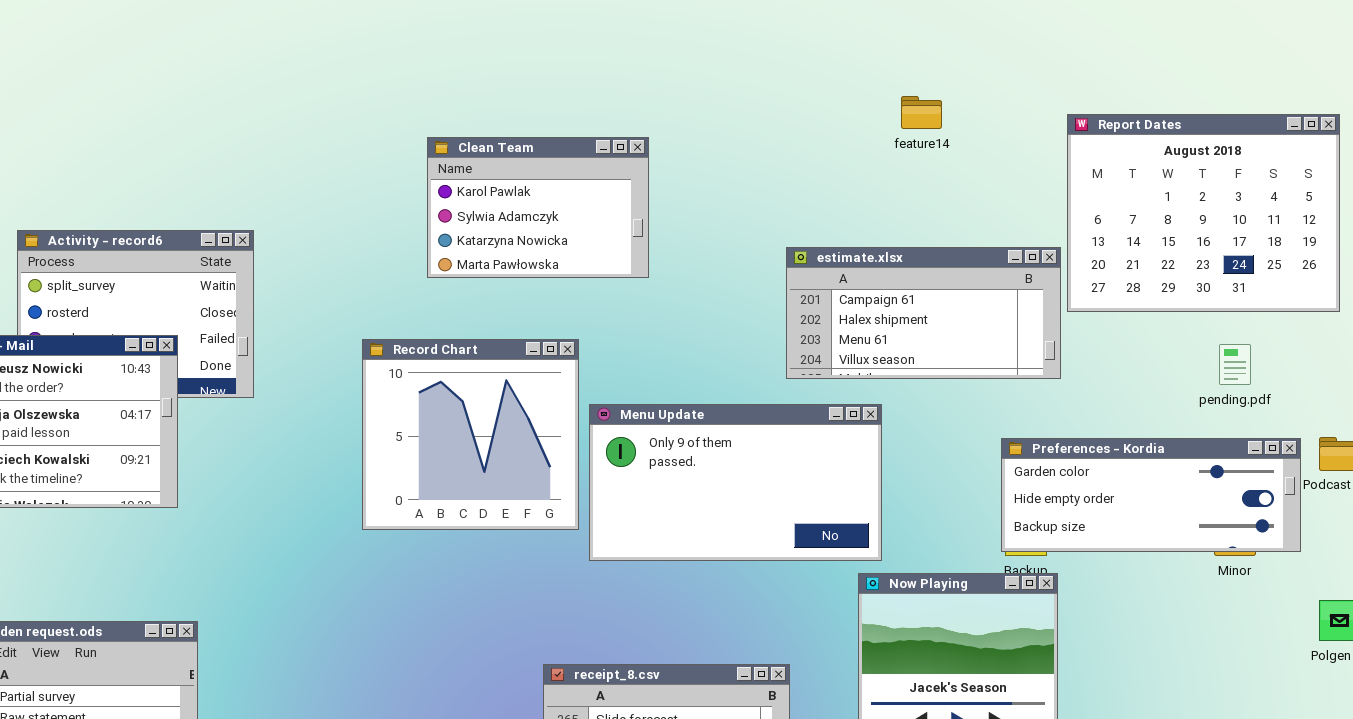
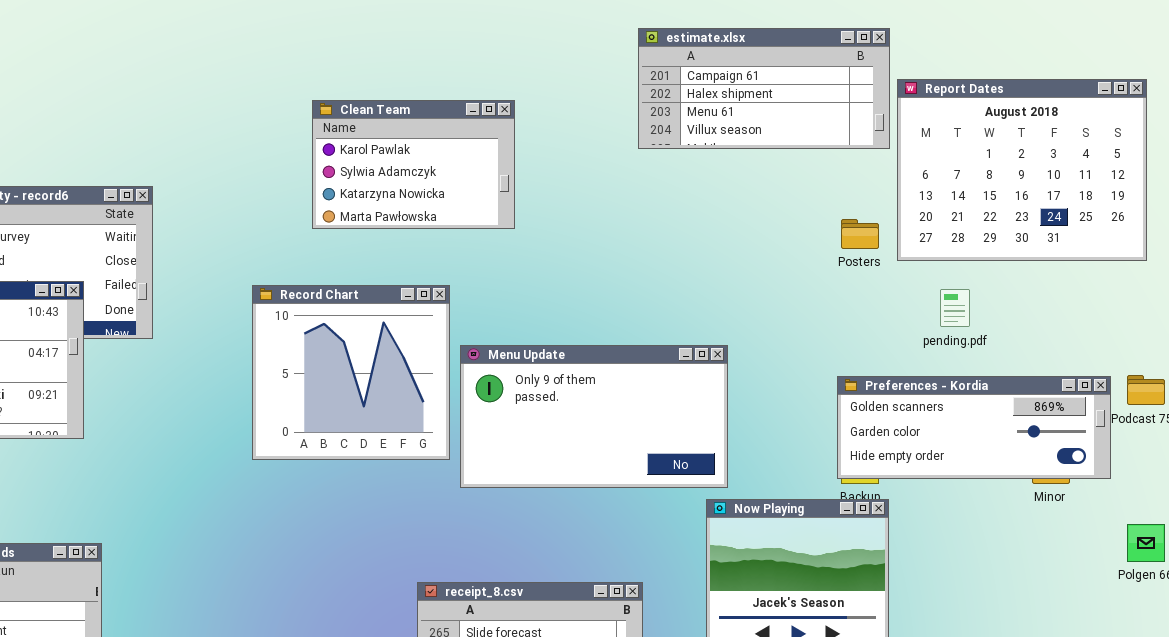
estimate.xlsx: [786,247,1061,379] -> [638,28,890,149], moved
pending.pdf: [1219,344,1251,385] -> [940,289,970,327], moved
Preferences - Kordia: [1001,438,1301,552] -> [837,376,1111,479], scrolled up 1 row

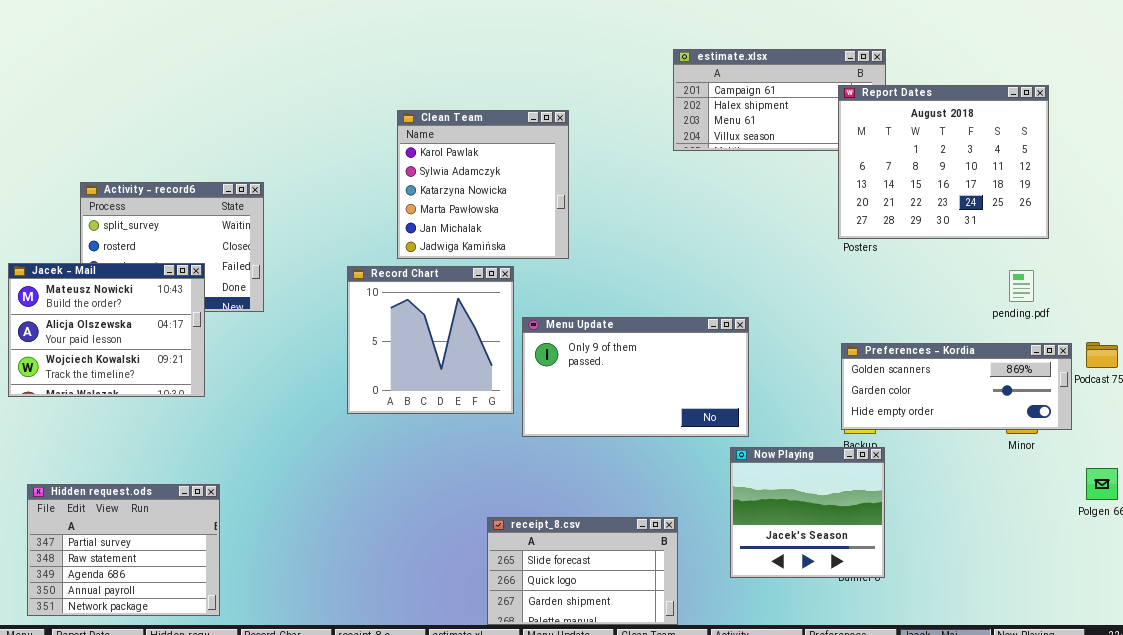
Report Dates: [897,79,1147,261] -> [838,85,1049,239], moved
Clean Team: [312,100,515,229] -> [397,110,569,259], resized
pending.pdf: [940,289,970,327] -> [1009,270,1034,302], moved

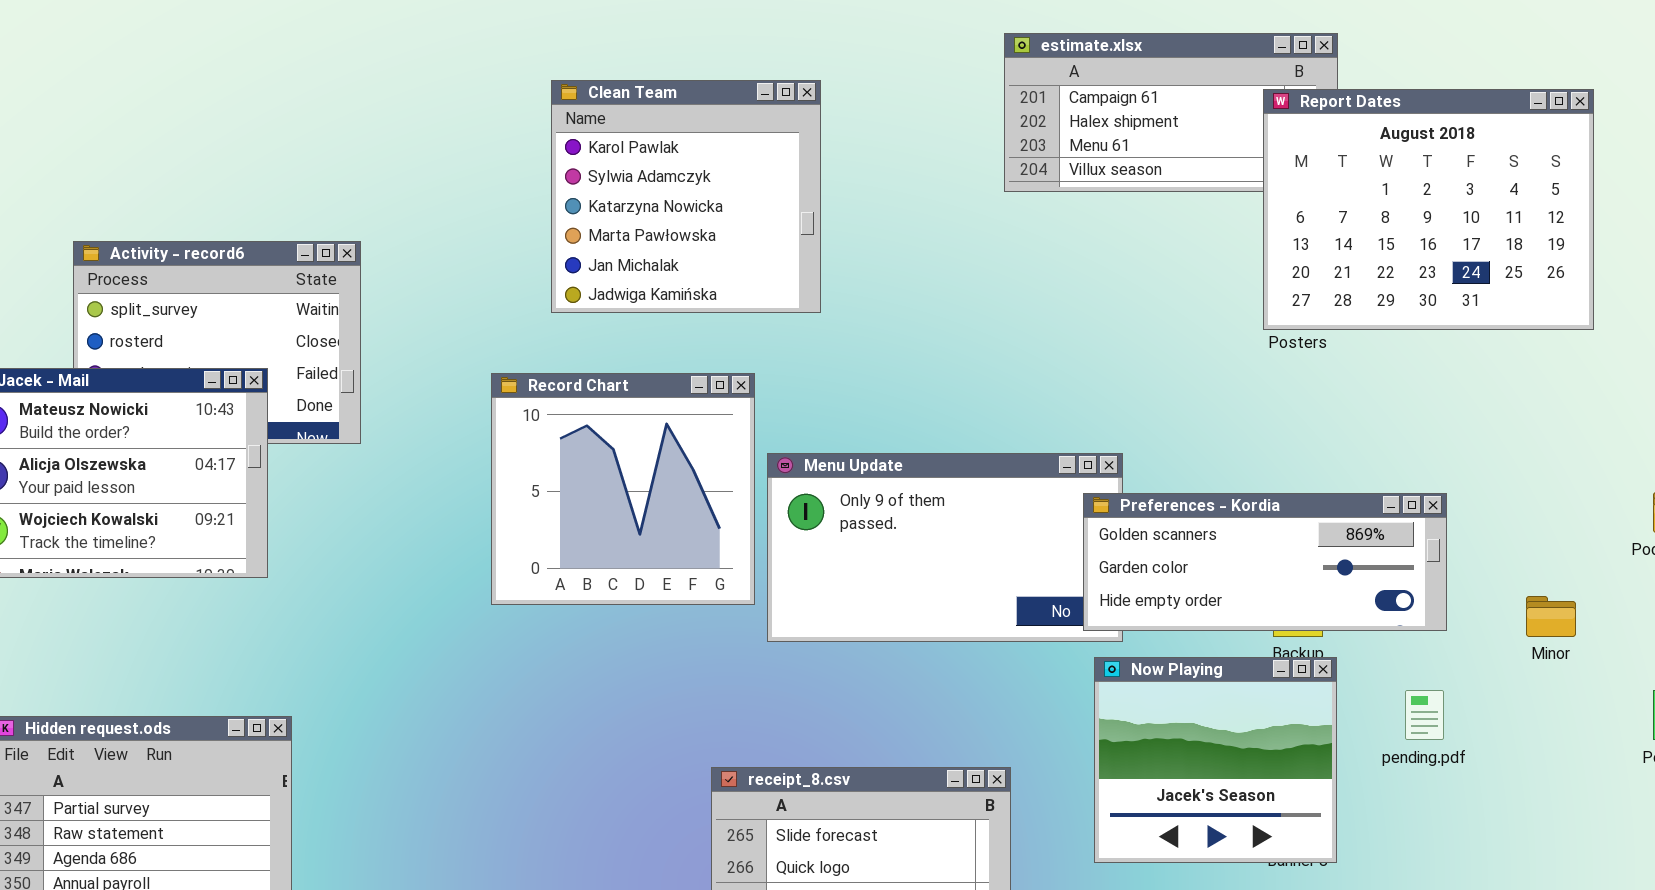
Clean Team: [397,110,569,259] -> [551,80,821,313], moved
pending.pdf: [1009,270,1034,302] -> [1405,690,1444,740], moved
Preferences - Kordia: [841,343,1072,430] -> [1083,493,1447,631], moved

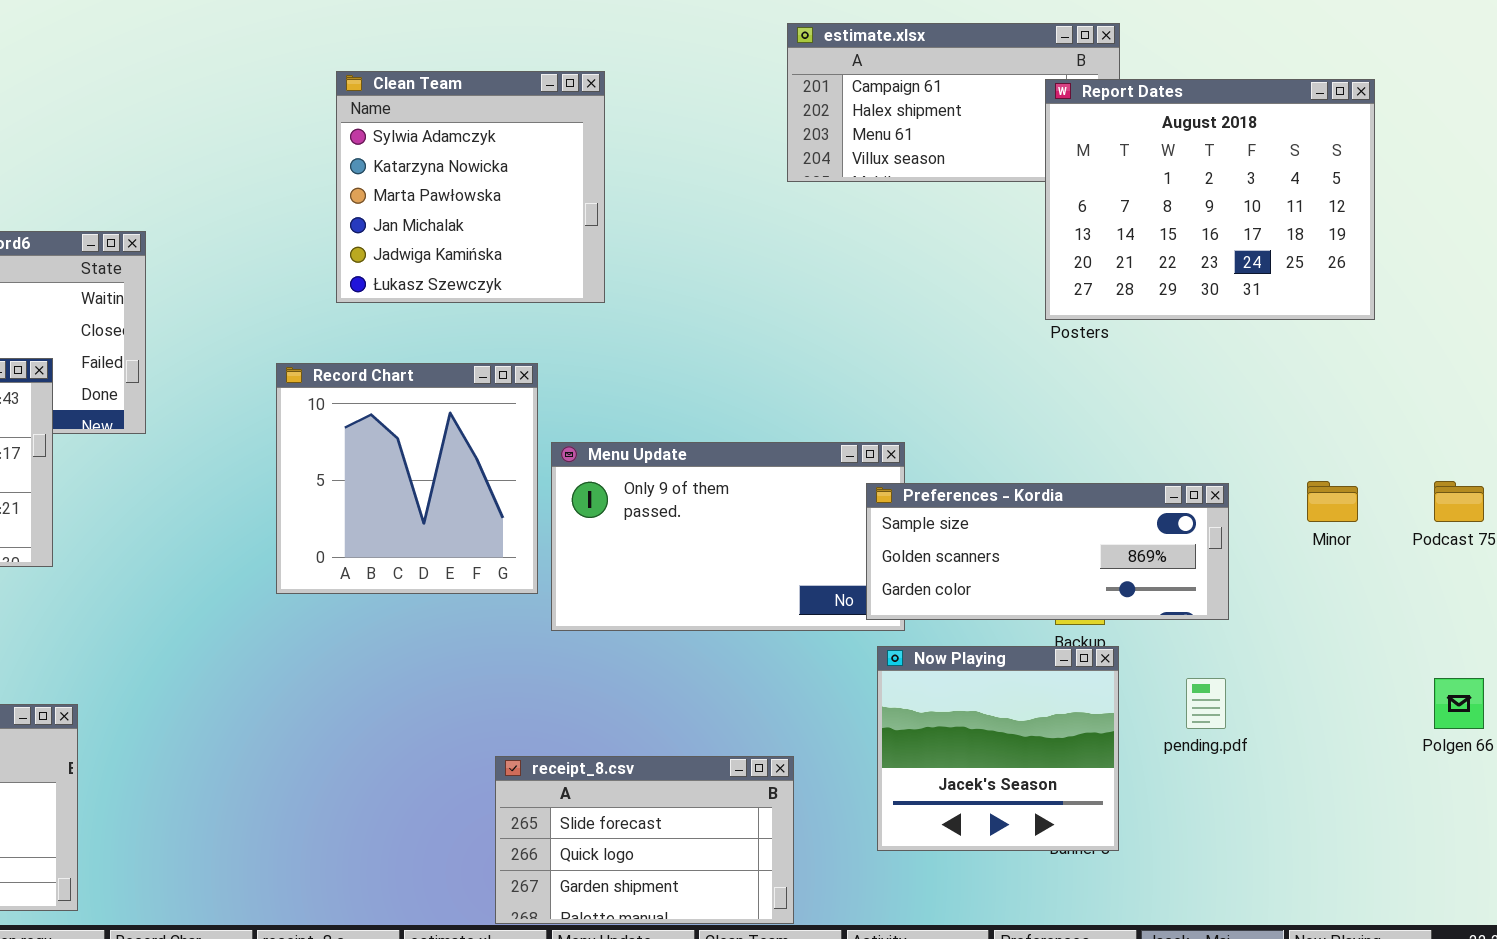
Clean Team: [551,80,821,313] -> [336,71,605,303], scrolled down 1 row
Preferences - Kordia: [1083,493,1447,631] -> [866,483,1229,620], scrolled up 1 row
Minor: [1526,596,1576,637] -> [1307,481,1358,522], moved

